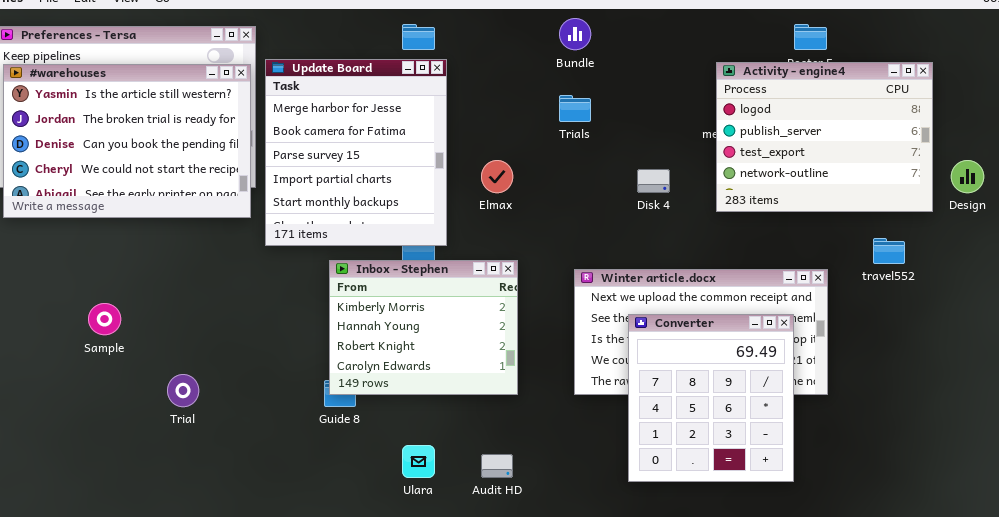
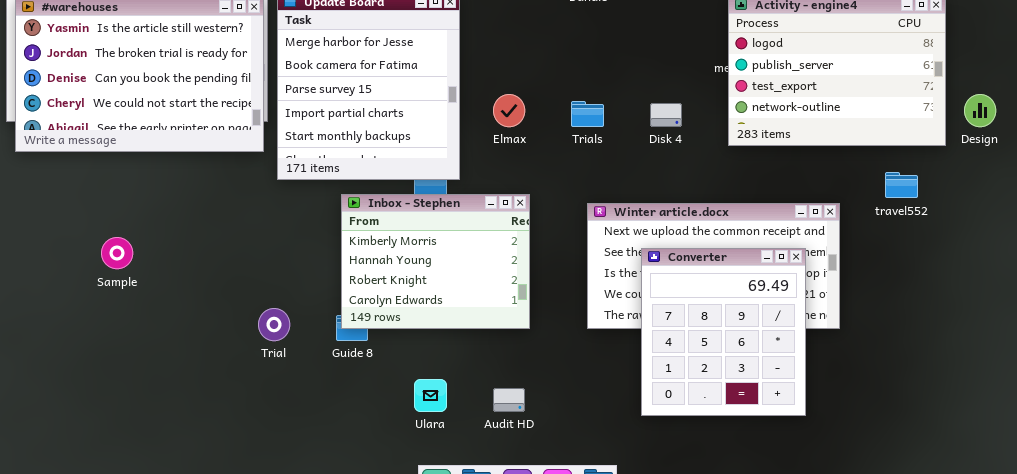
Trials: [559,95,591,122] -> [571,101,604,127], moved
Trial: [167,374,199,407] -> [258,308,290,341], moved

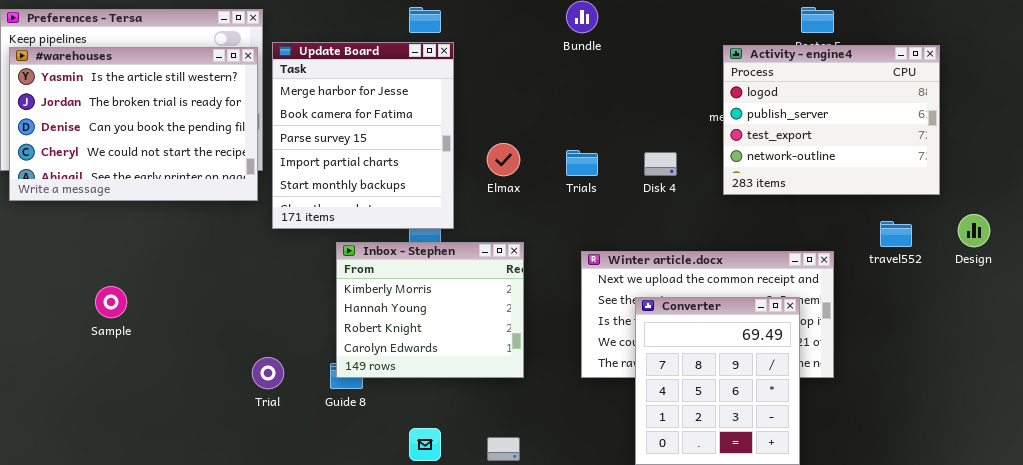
Design: [964,94,996,127] -> [958,214,990,247], moved

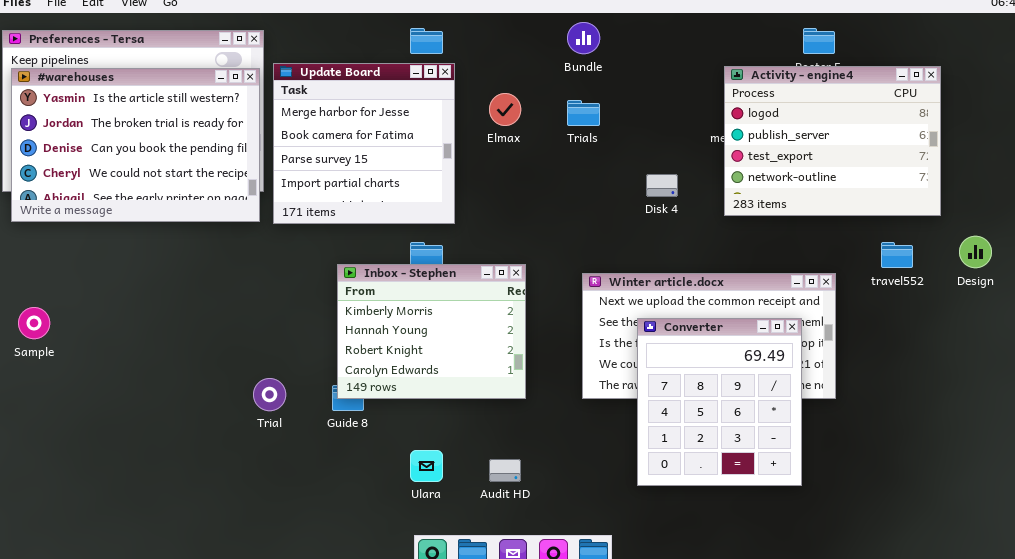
Update Board: [272,42,454,229] -> [273,63,455,224], resized
Elmax: [487,143,520,176] -> [489,93,521,126], moved
Trials: [566,150,598,176] -> [567,100,600,126], moved
Sample: [95,286,127,318] -> [18,307,50,339], moved

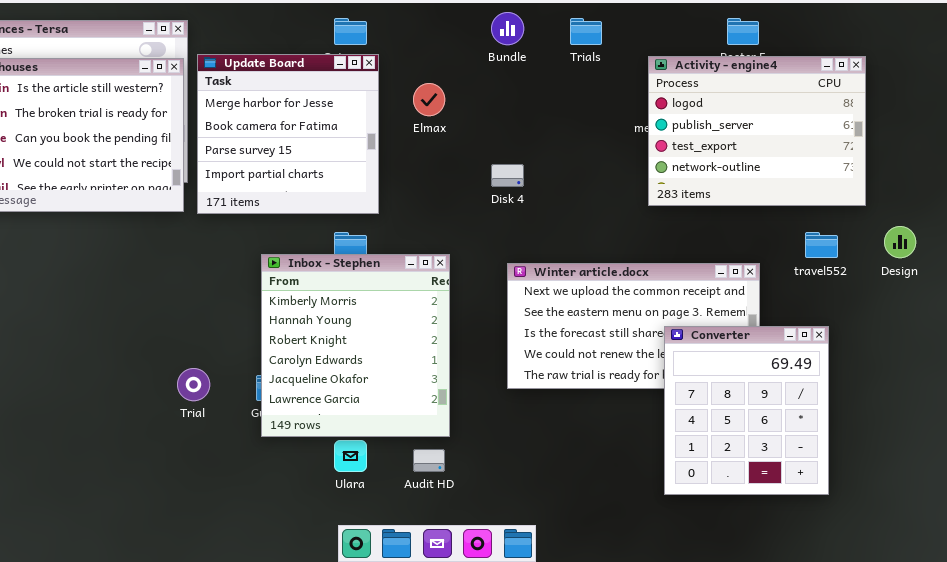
Trials: [567,100,600,126] -> [570,18,602,45], moved
Disk 4: [646,174,678,197] -> [491,164,524,187], moved
Inbox - Stephen: [337,264,526,399] -> [261,254,450,437], resized
Converter: [637,318,802,486] -> [664,326,829,495], moved

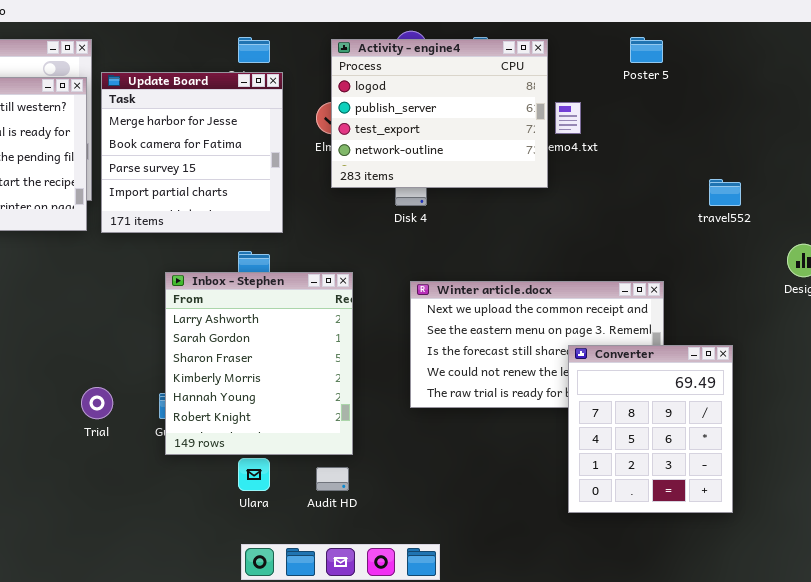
Activity - engine4: [648,56,866,206] -> [331,39,548,188], moved
travel552: [805,232,838,258] -> [709,179,741,206], moved
Inbox - Stephen: [261,254,450,437] -> [165,272,353,455], scrolled up 3 rows

